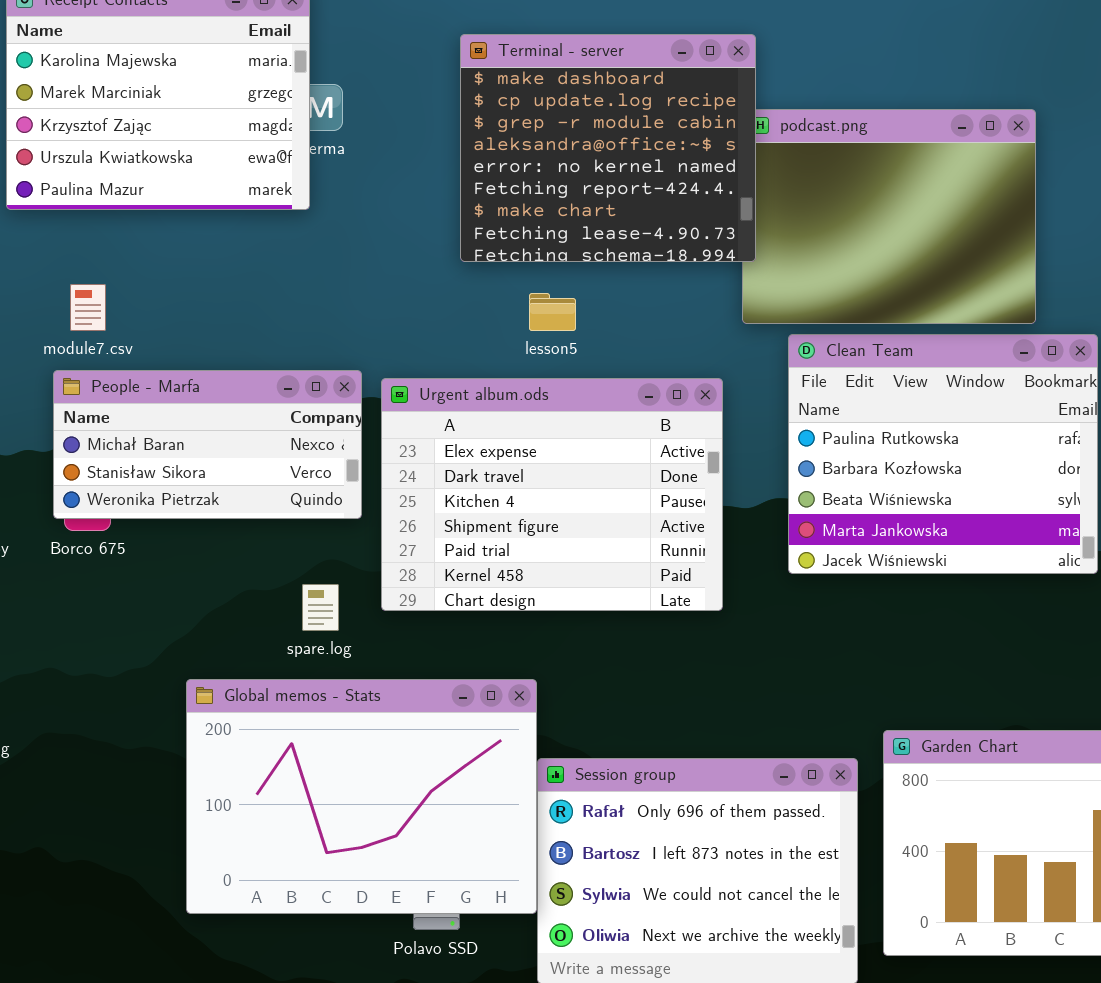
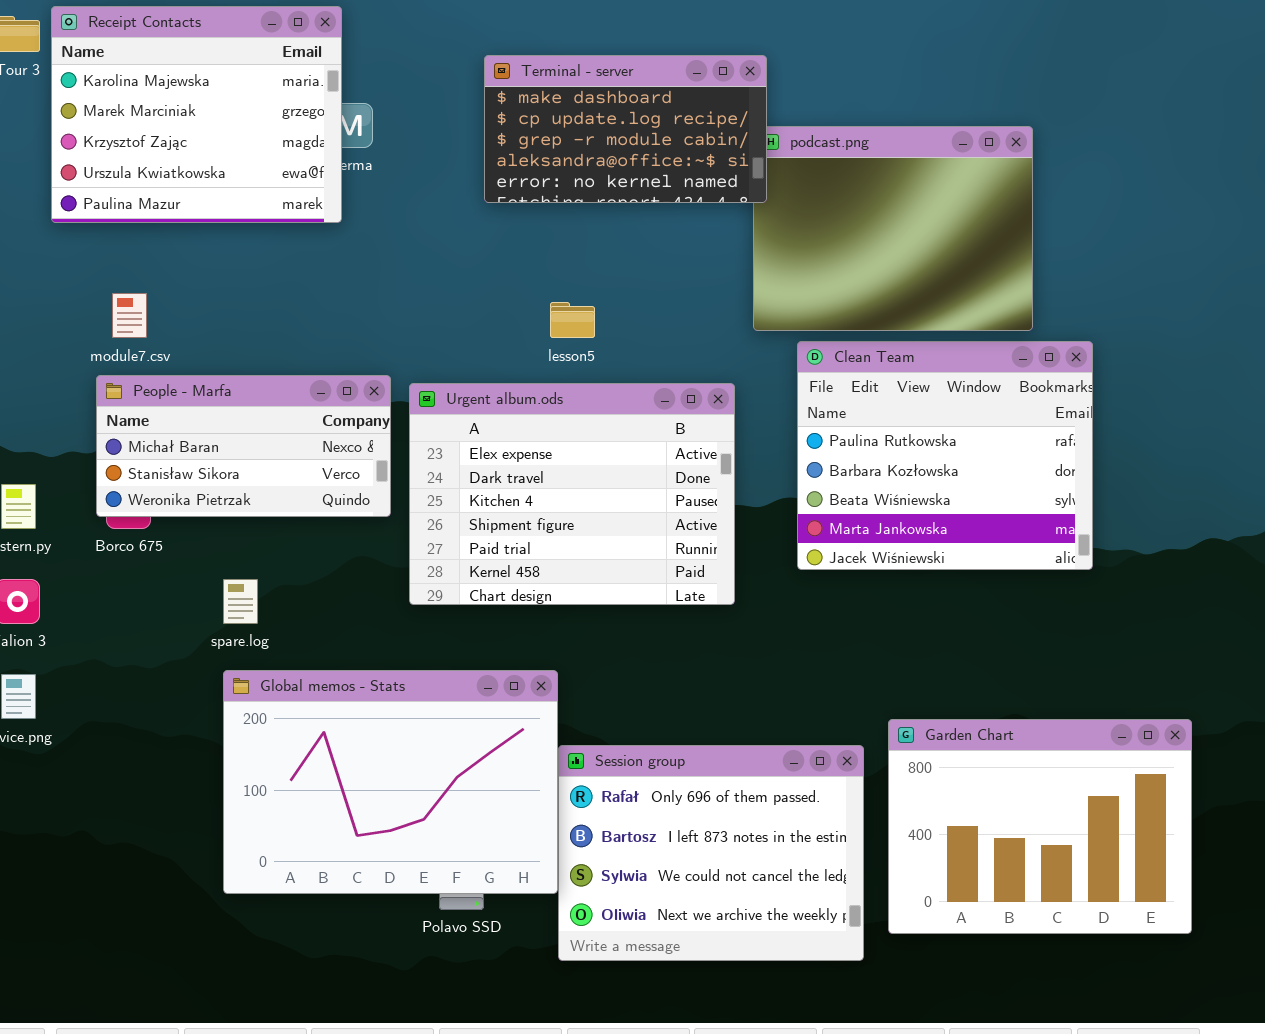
Terminal - server: [460,34,756,262] -> [484,55,767,203], resized
spare.log: [302,584,339,631] -> [223,579,258,624], moved

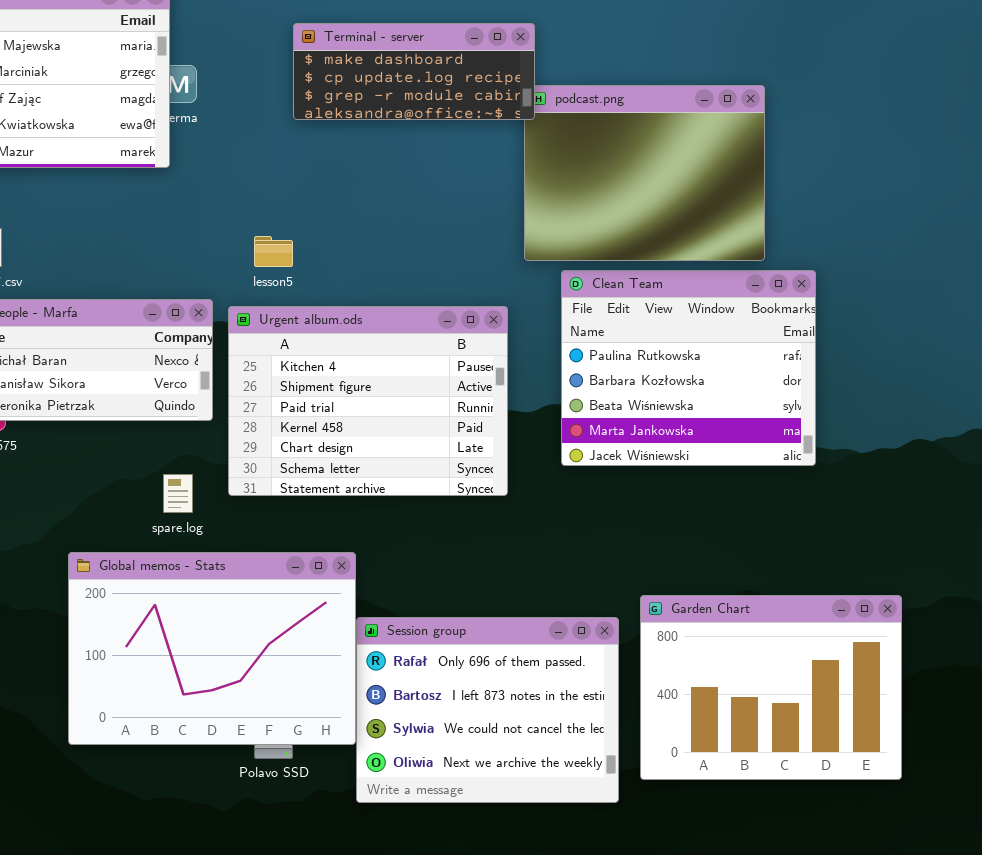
Terminal - server: [484,55,767,203] -> [293,23,535,120], resized
lesson5: [550,302,595,338] -> [254,236,293,267], moved
Urgent album.ods: [409,383,735,605] -> [228,306,508,496], scrolled down 2 rows
spare.log: [223,579,258,624] -> [163,474,193,513], moved

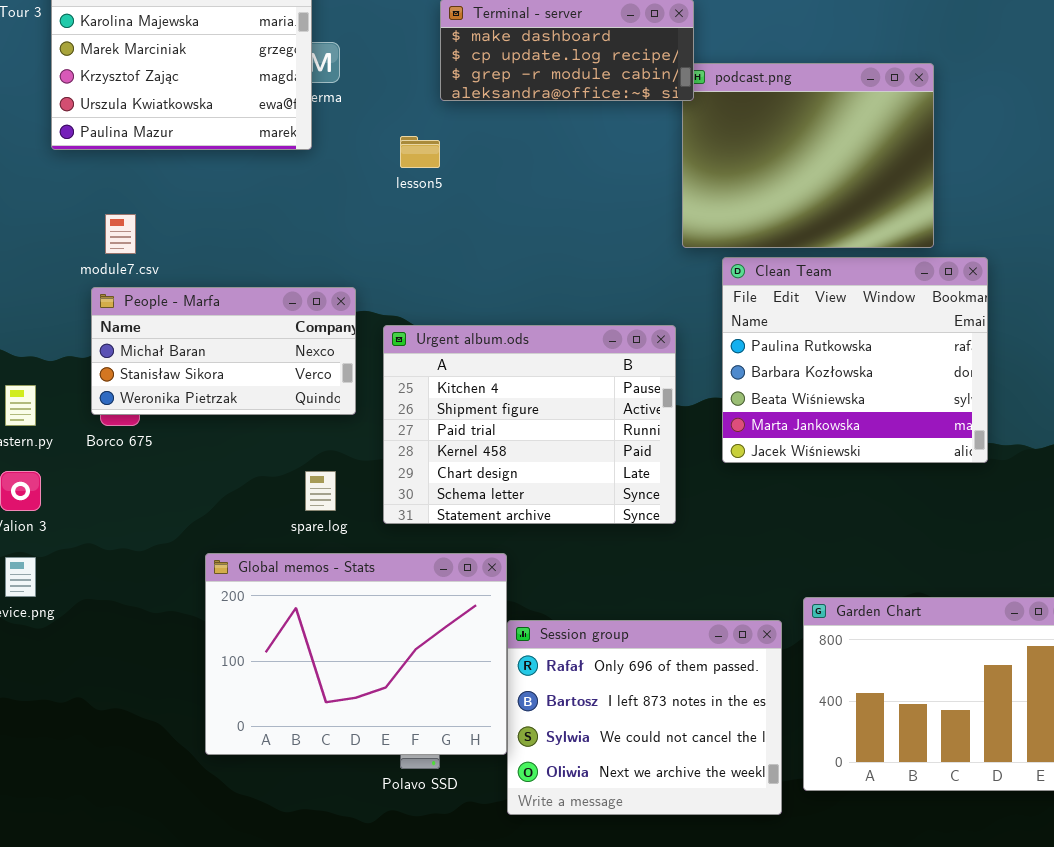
lesson5: [254,236,293,267] -> [400,136,440,168], moved
Urgent album.ods: [228,306,508,496] -> [383,325,676,524], moved

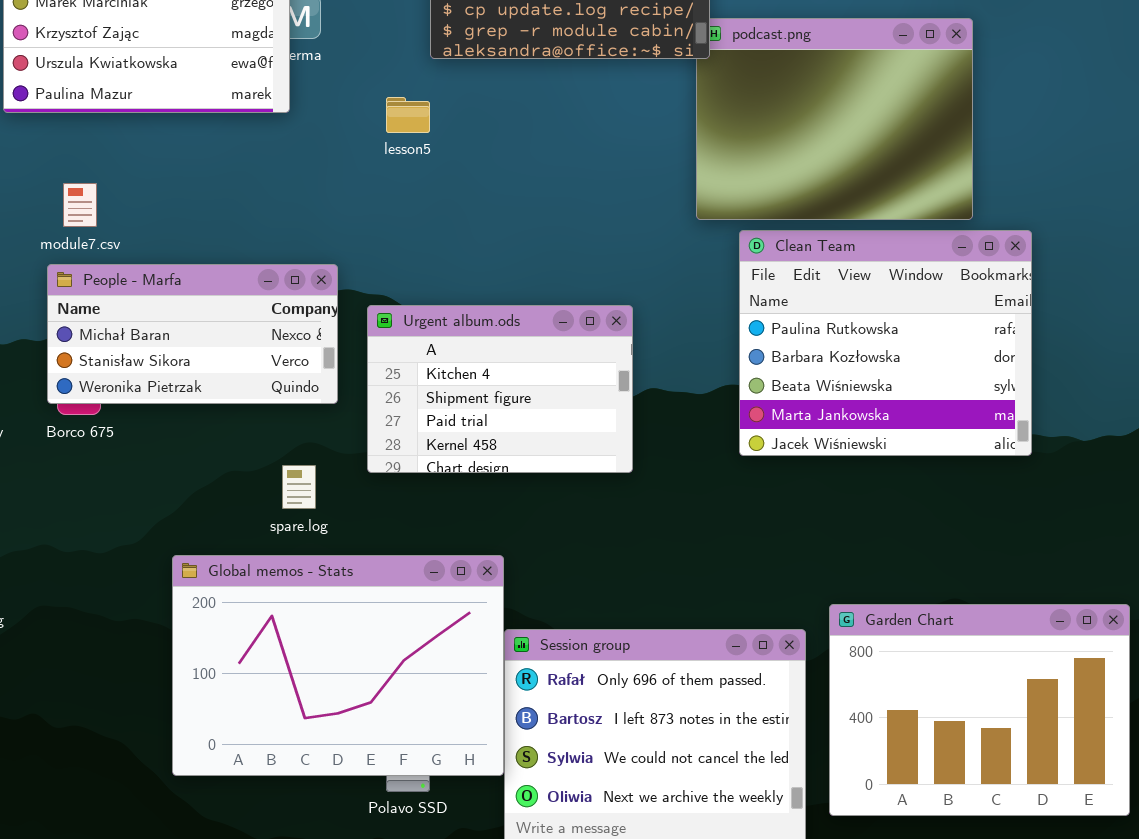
Urgent album.ods: [383,325,676,524] -> [367,305,633,473], resized

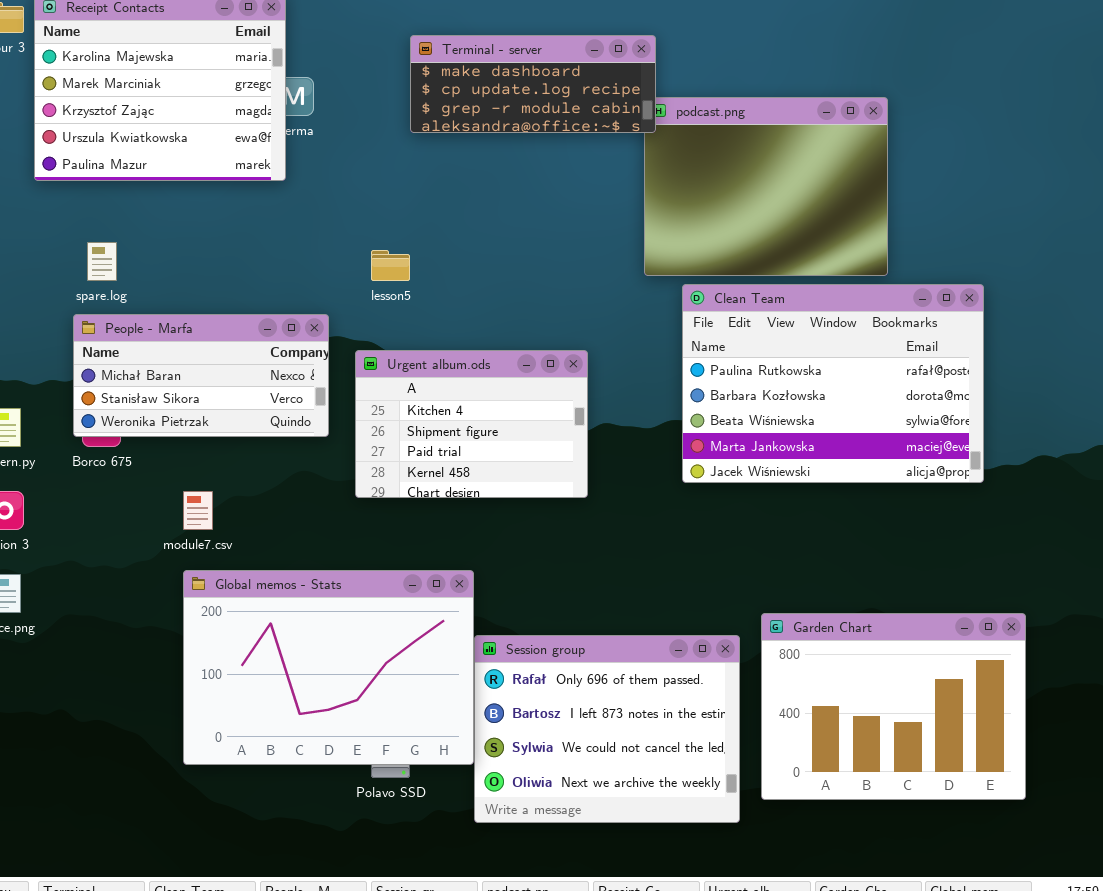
lesson5: [386,97,430,133] -> [371,250,410,281], moved
module7.csv: [63,183,97,227] -> [183,491,213,530], moved
Clean Team: [739,230,1032,456] -> [682,284,984,483], resized
spare.log: [282,465,316,509] -> [87,242,117,281], moved

